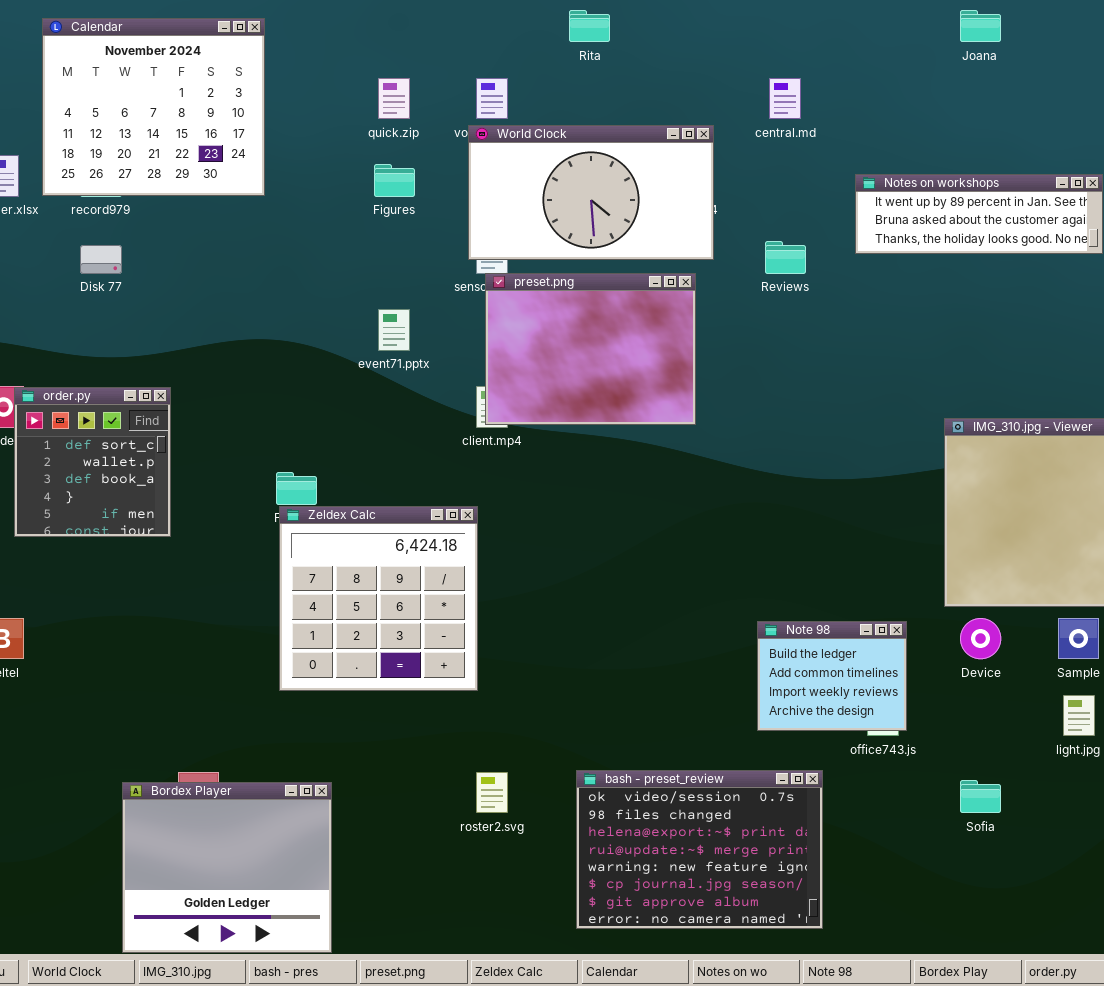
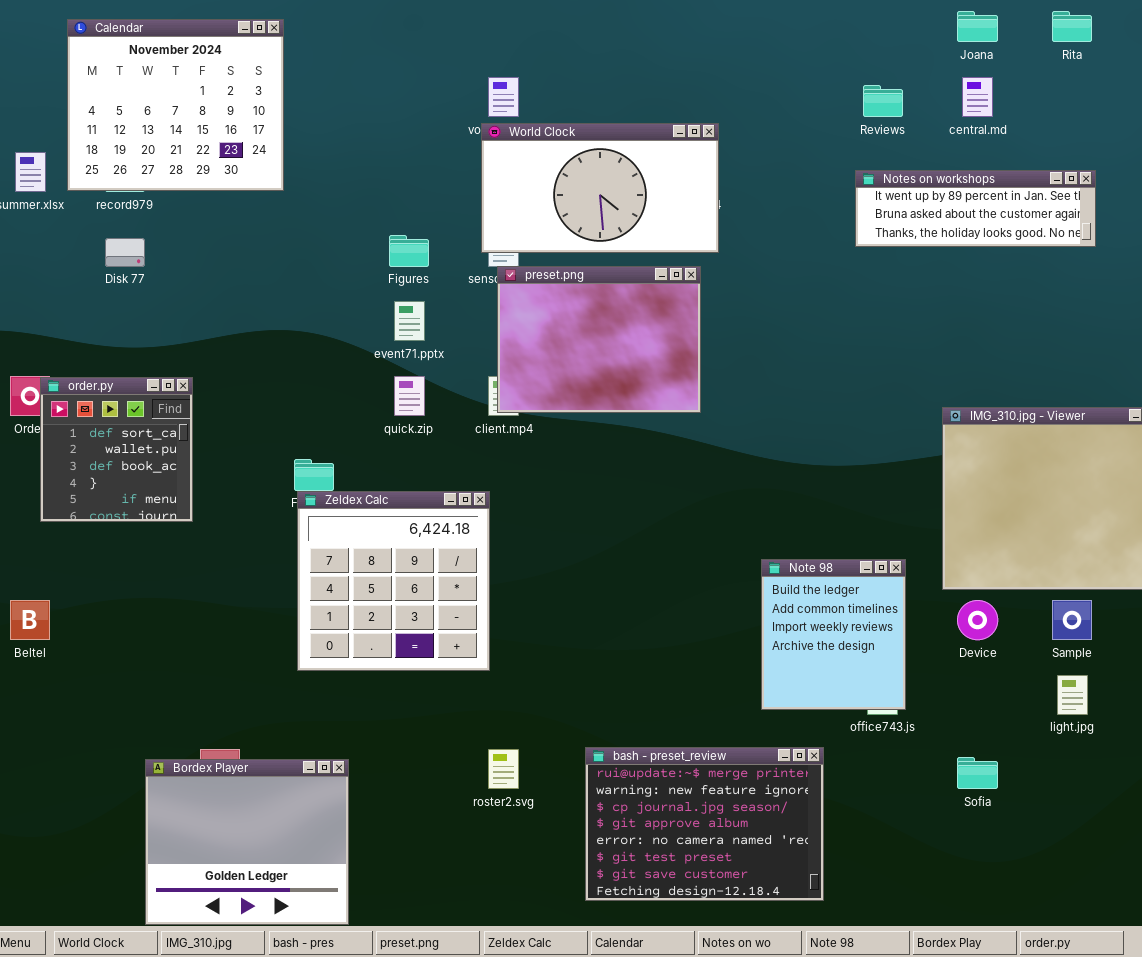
Rita: [569,10,610,42] -> [1052,11,1092,42], moved
quick.zip: [378,78,410,119] -> [394,376,425,416], moved
central.md: [769,78,801,119] -> [962,77,993,117], moved
Figures: [374,164,415,197] -> [389,235,429,267], moved
Reviews: [765,241,806,274] -> [863,85,903,117], moved
Note 98: [757,621,907,731] -> [761,559,906,710], resized
bash - preset_review: [576,770,823,929] -> [585,747,824,901], scrolled down 3 rows

